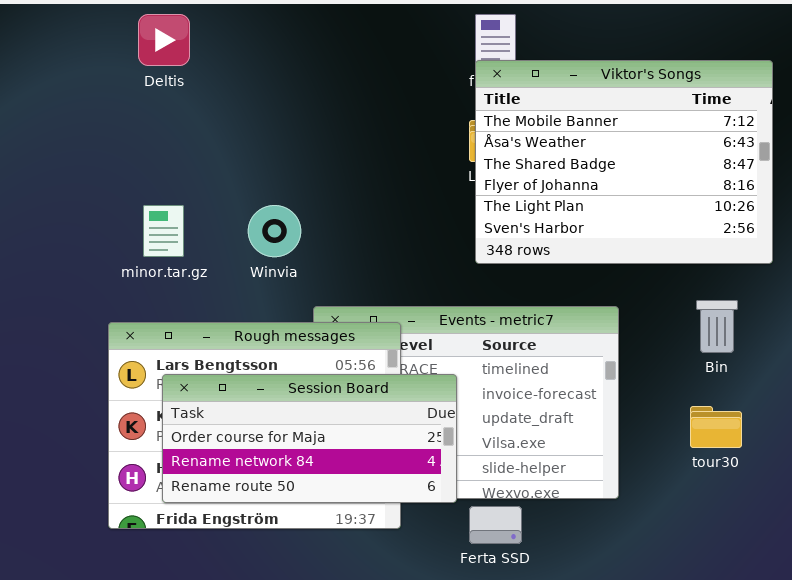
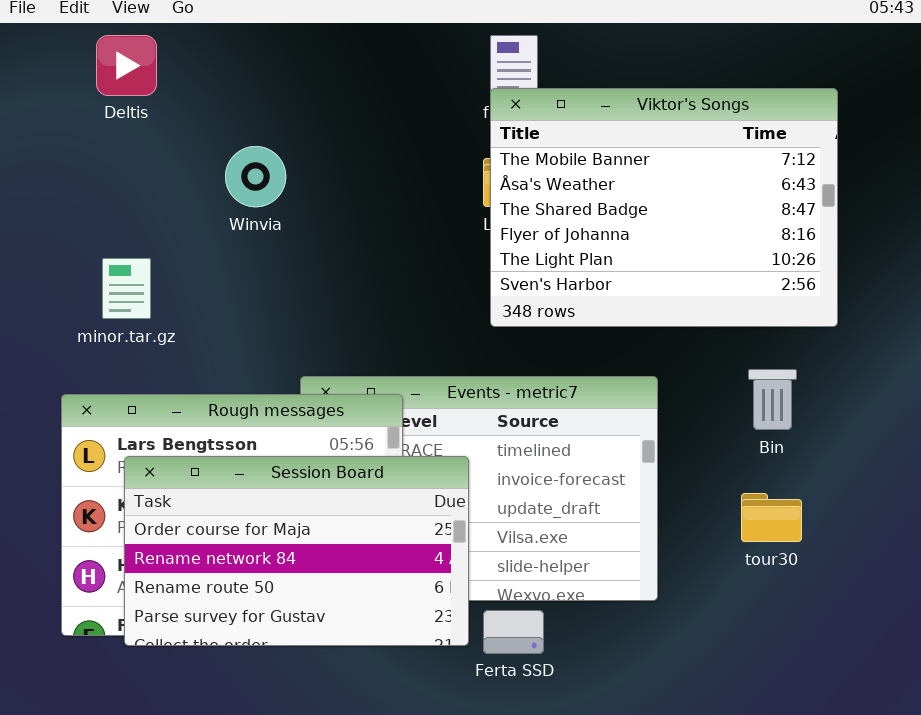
Winvia: [248,205,301,257] -> [225,146,286,207], moved
Session Board: [162,374,457,503] -> [124,456,469,646], resized

